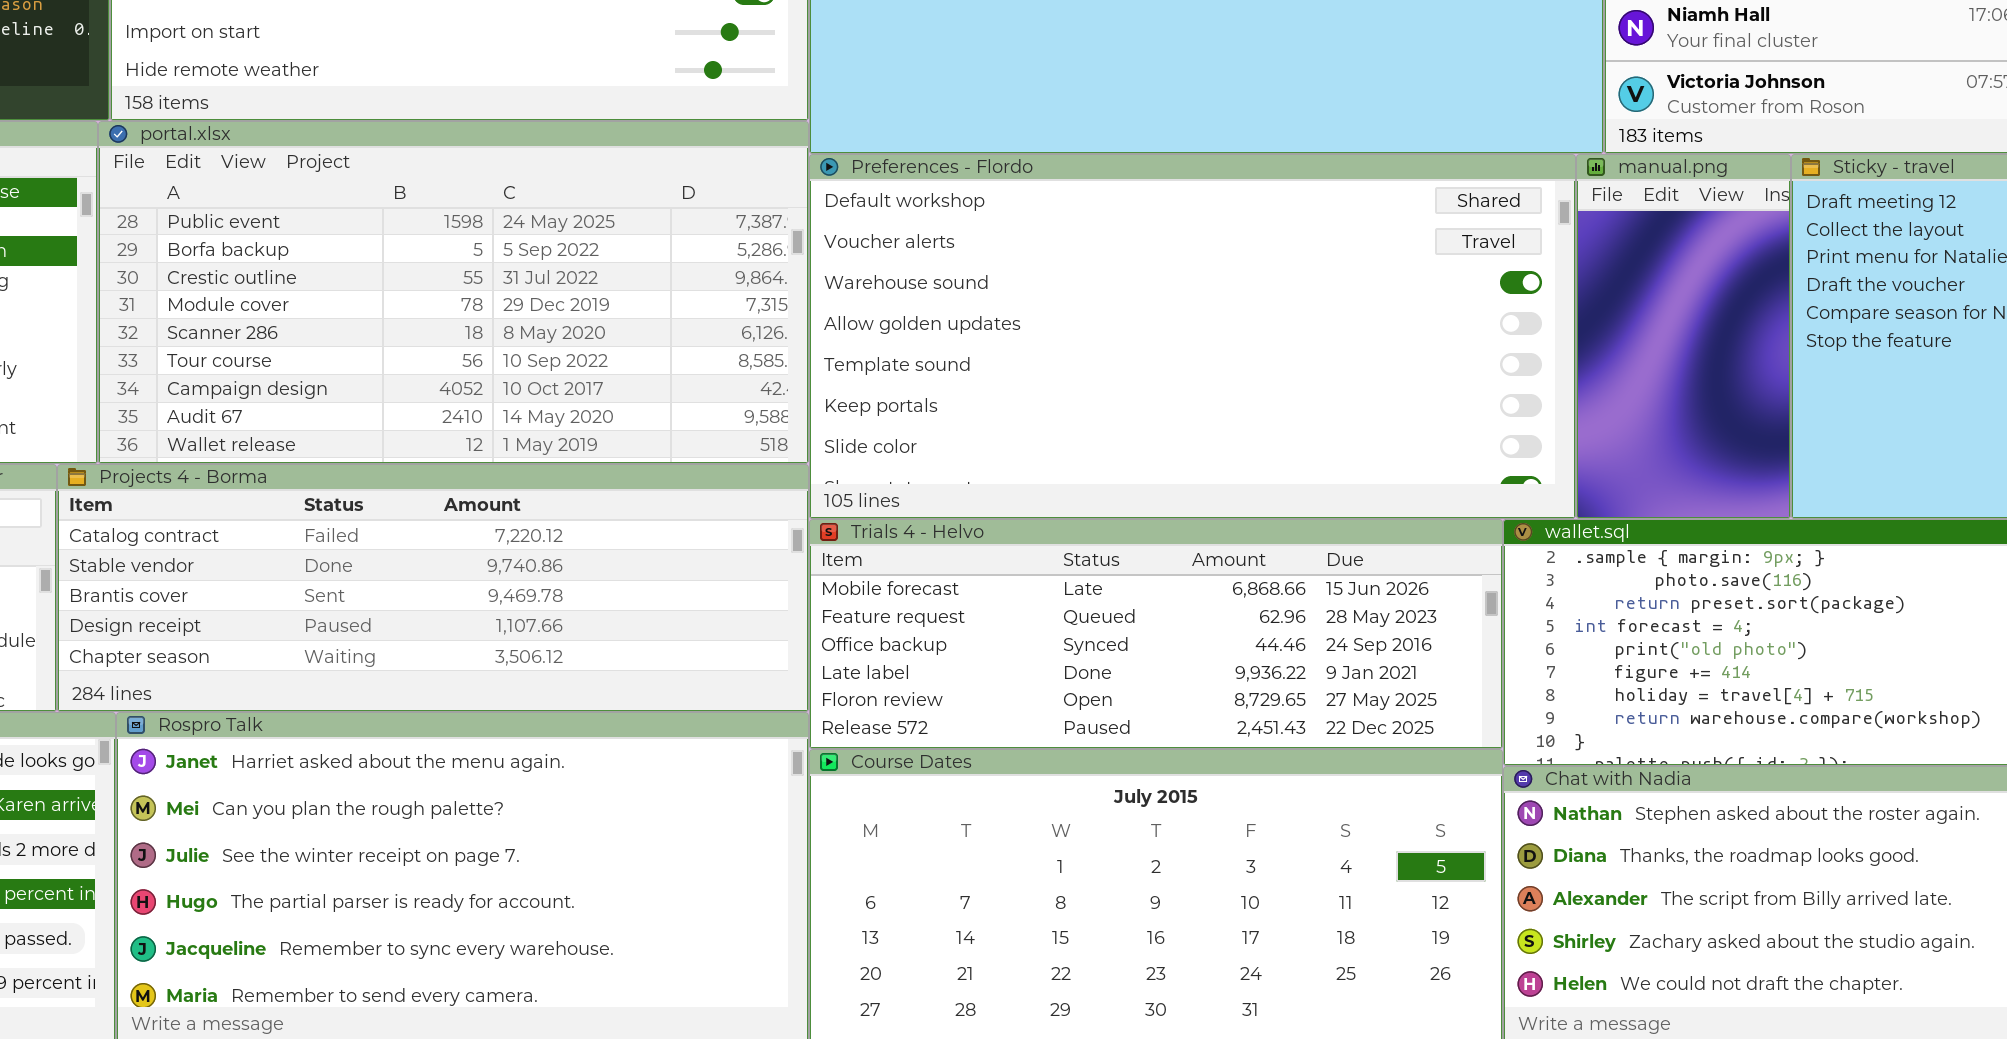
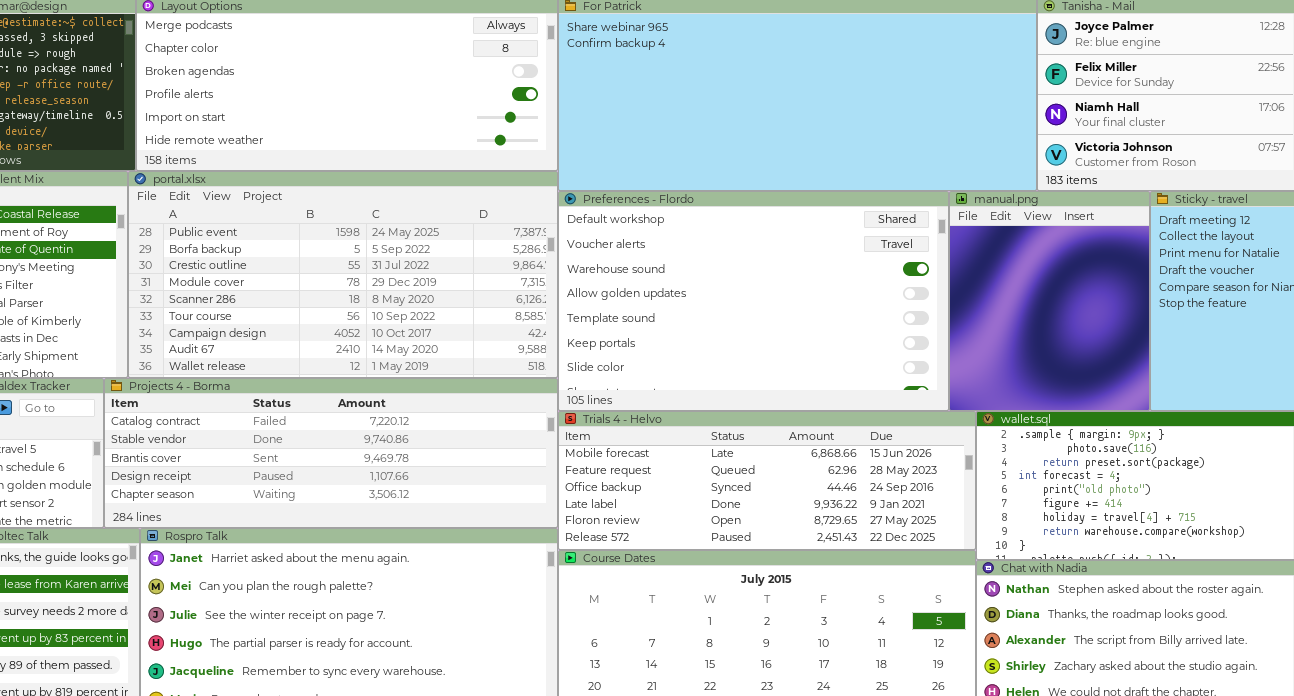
Preferences - Flordo: [809,154,1576,519] -> [558,191,949,411], resized
manual.png: [1576,154,1791,519] -> [949,191,1150,411], resized

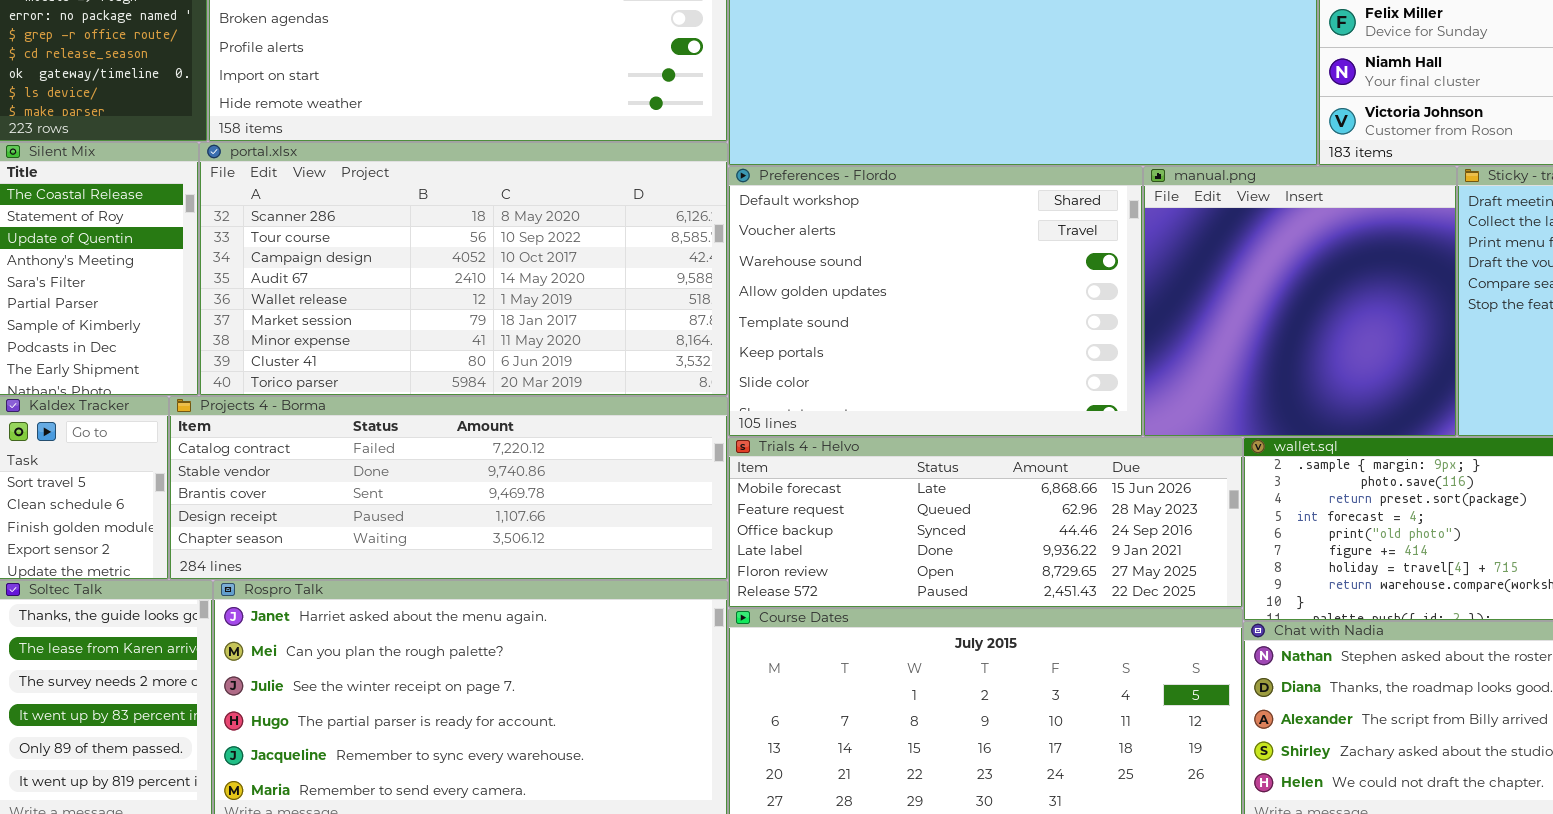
portal.xlsx: [128,171,558,378] -> [199,142,728,396], scrolled down 4 rows
Preferences - Flordo: [558,191,949,411] -> [728,166,1143,437], resized
manual.png: [949,191,1150,411] -> [1143,166,1457,437], resized

